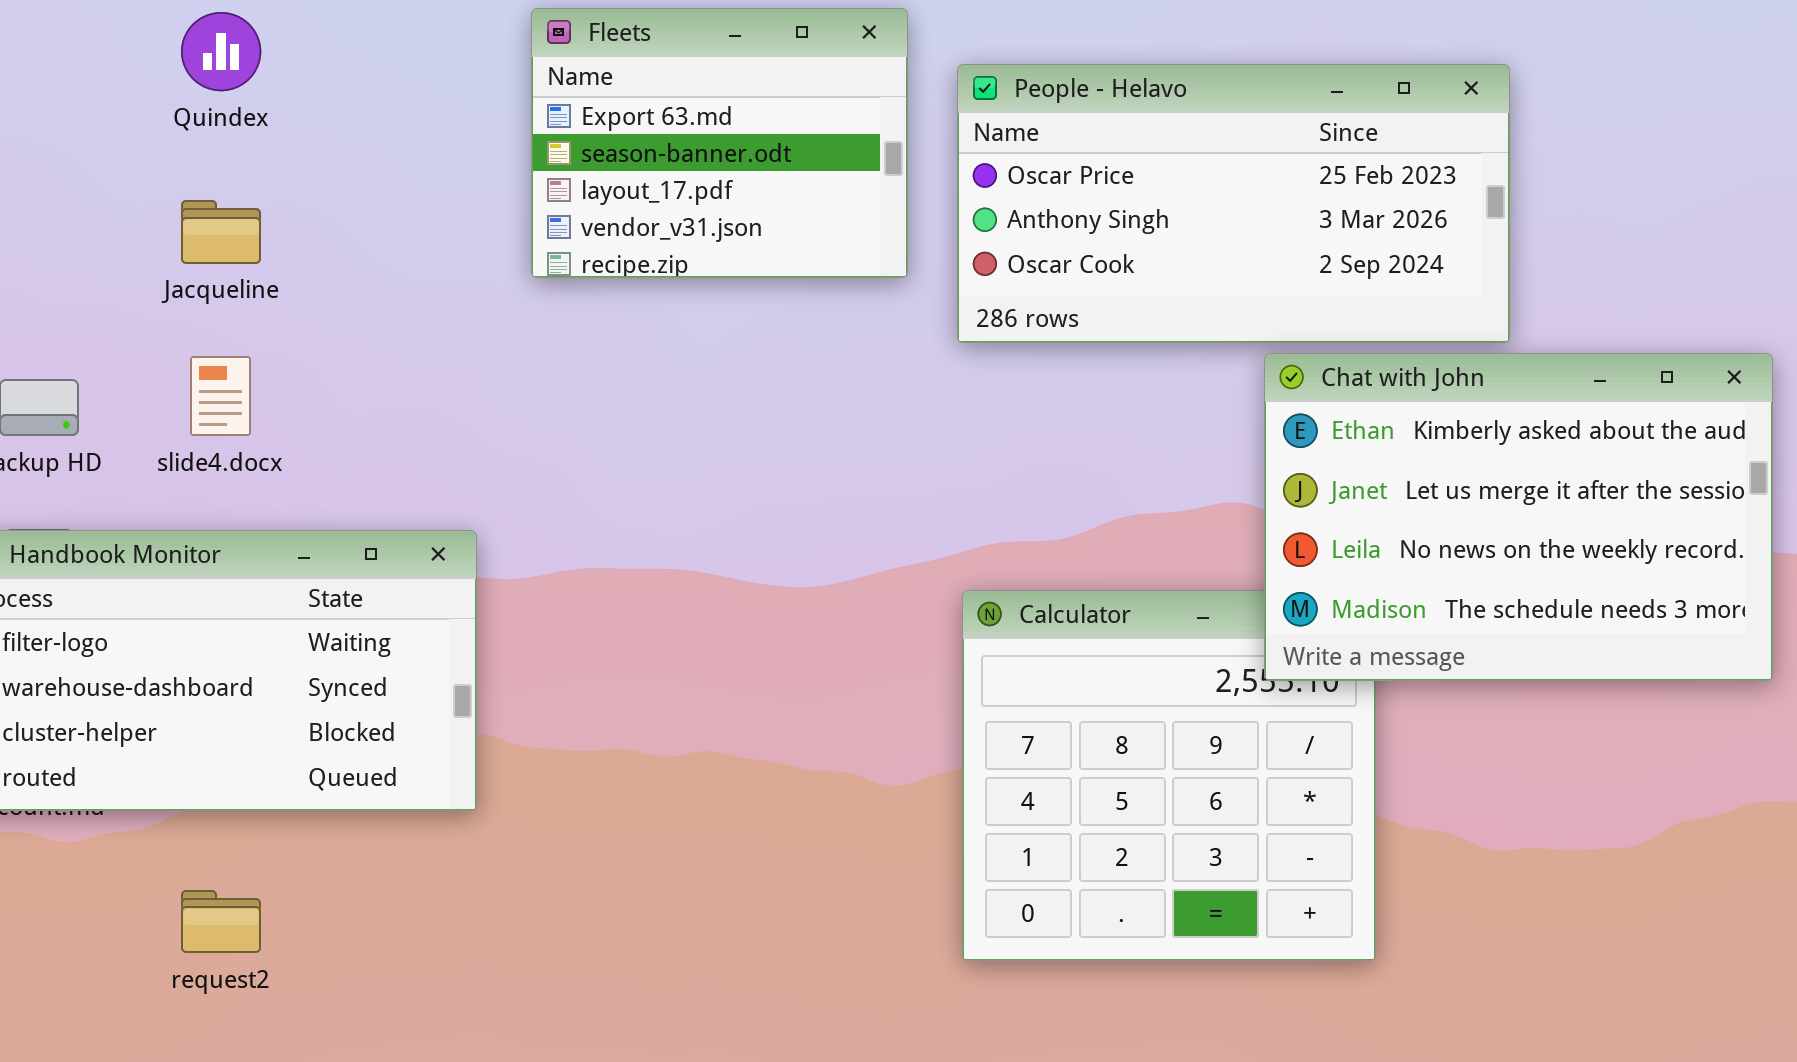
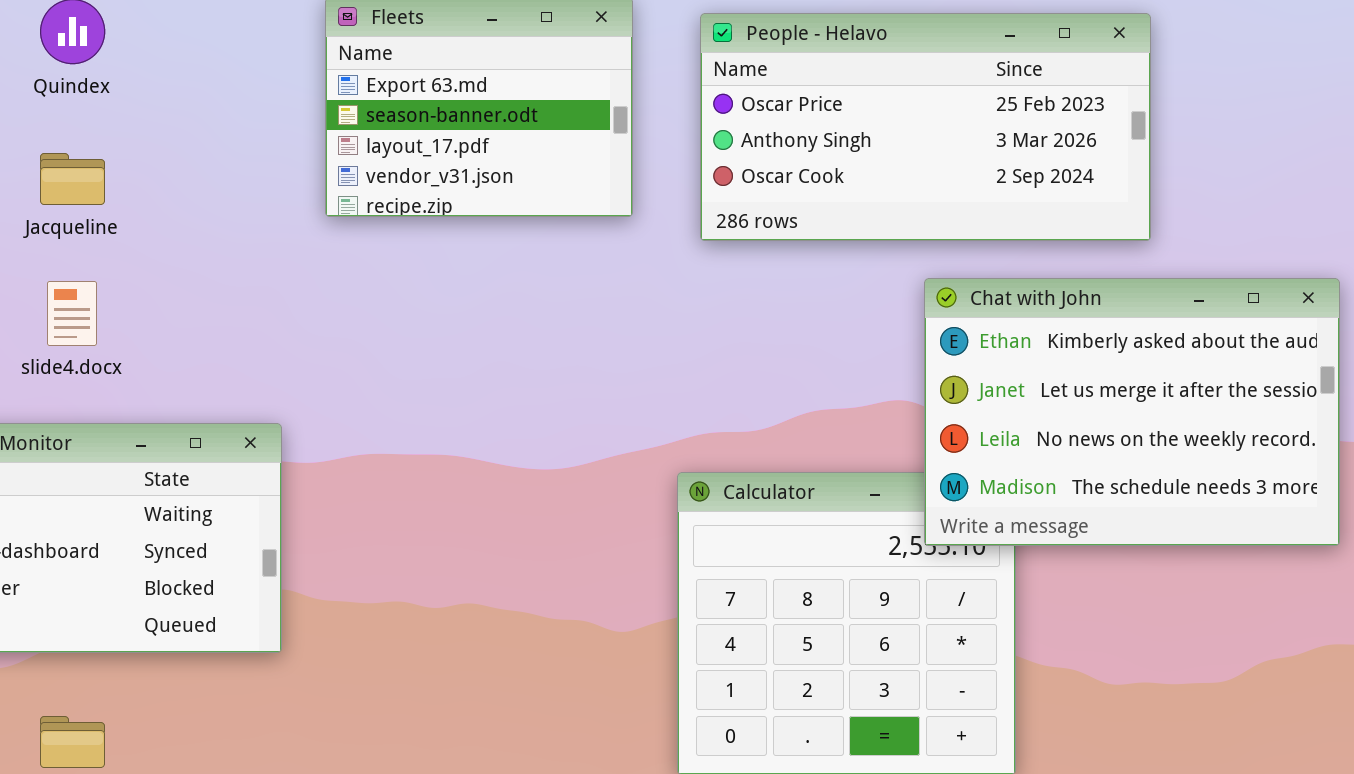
People - Helavo: [957,64,1510,343] -> [700,13,1151,241], moved

